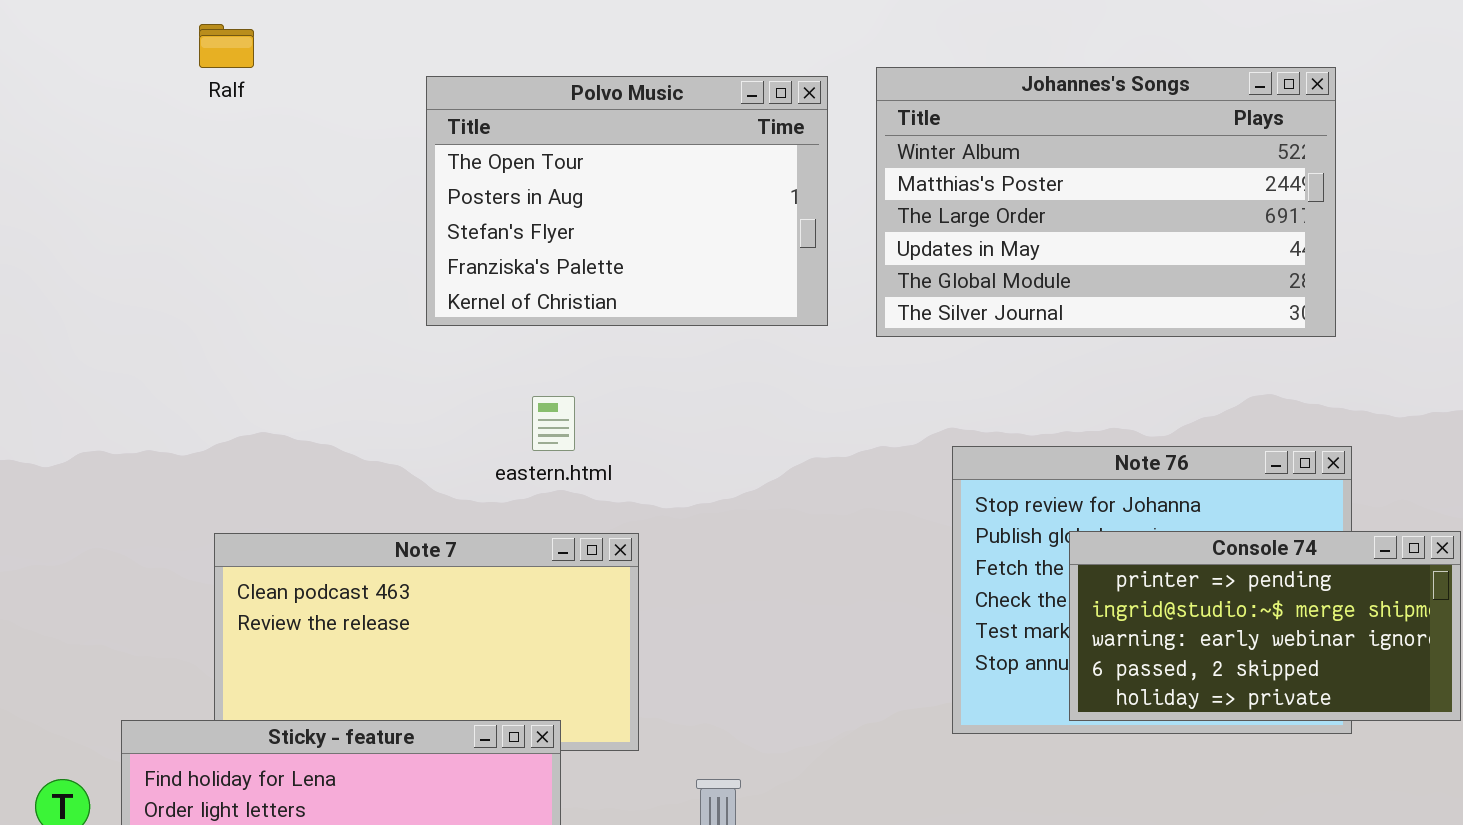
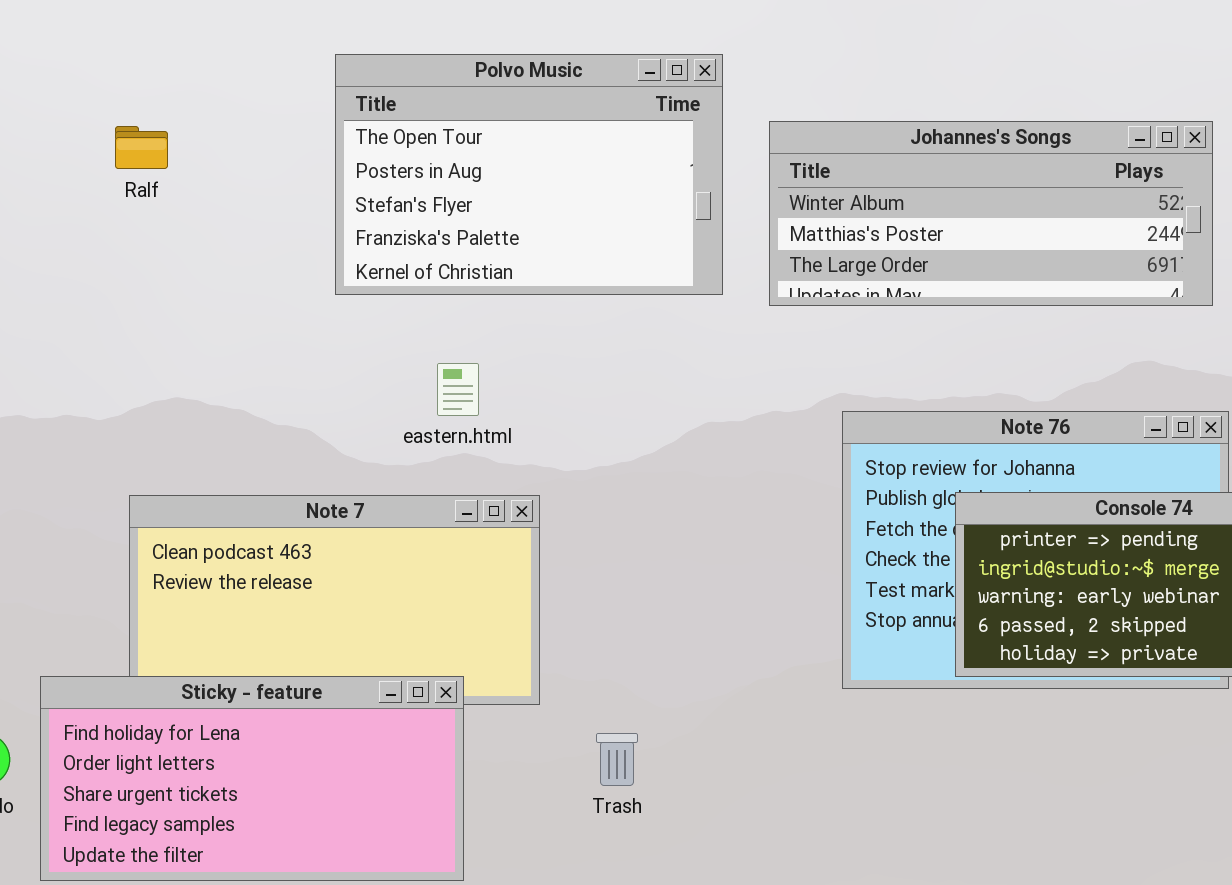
Ralf: [199,24,254,68] -> [115,126,168,169], moved
Johannes's Songs: [876,67,1336,337] -> [769,121,1213,306], resized

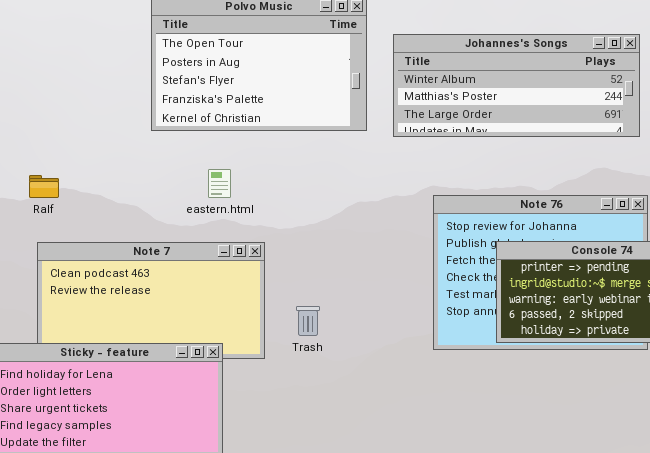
Ralf: [115,126,168,169] -> [29,175,59,198], moved
Trash: [596,733,638,786] -> [296,306,320,336], moved

